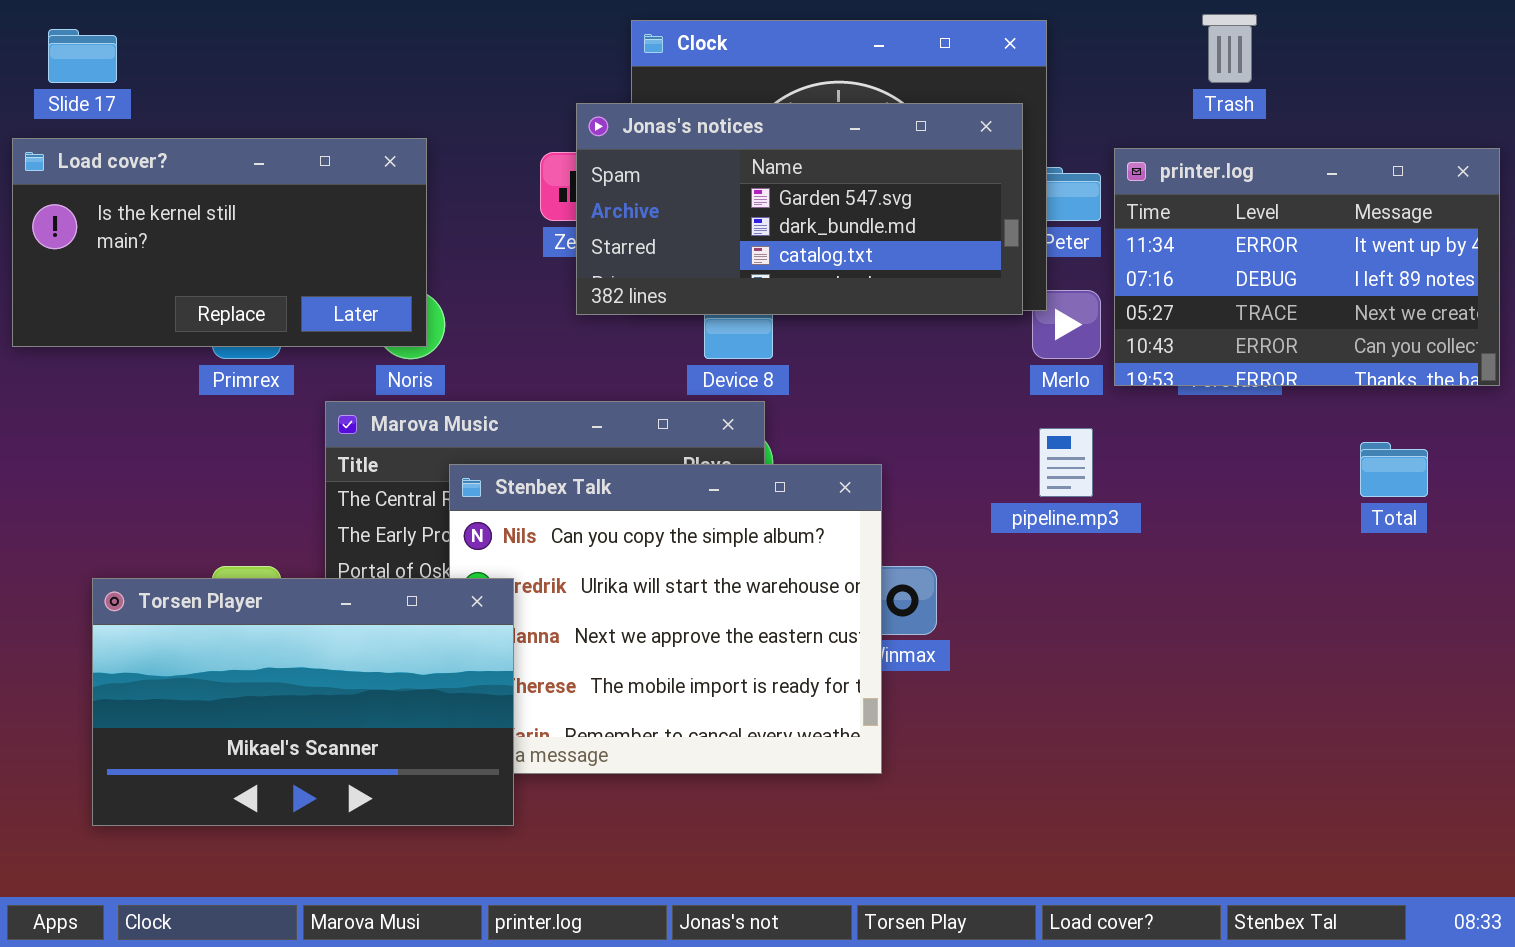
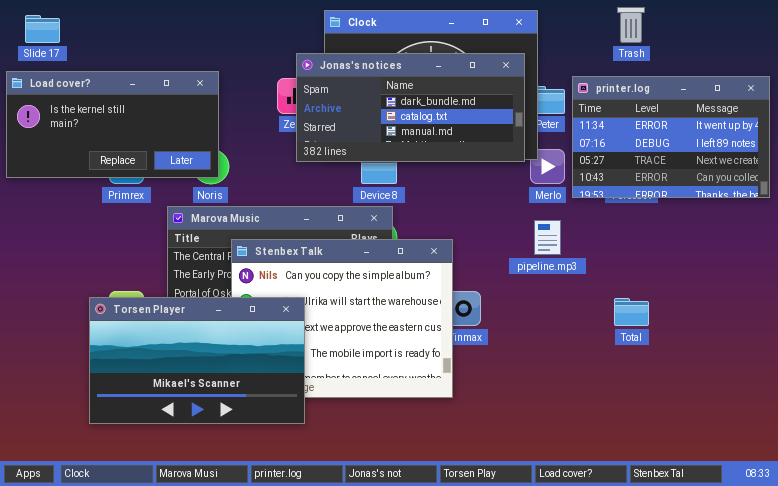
Jonas's notices: [576,103,1023,315] -> [296,53,525,162], scrolled down 1 row
Total: [1360,442,1428,497] -> [614,298,649,326], moved
Torsen Player: [92,578,514,826] -> [89,297,305,424], moved

